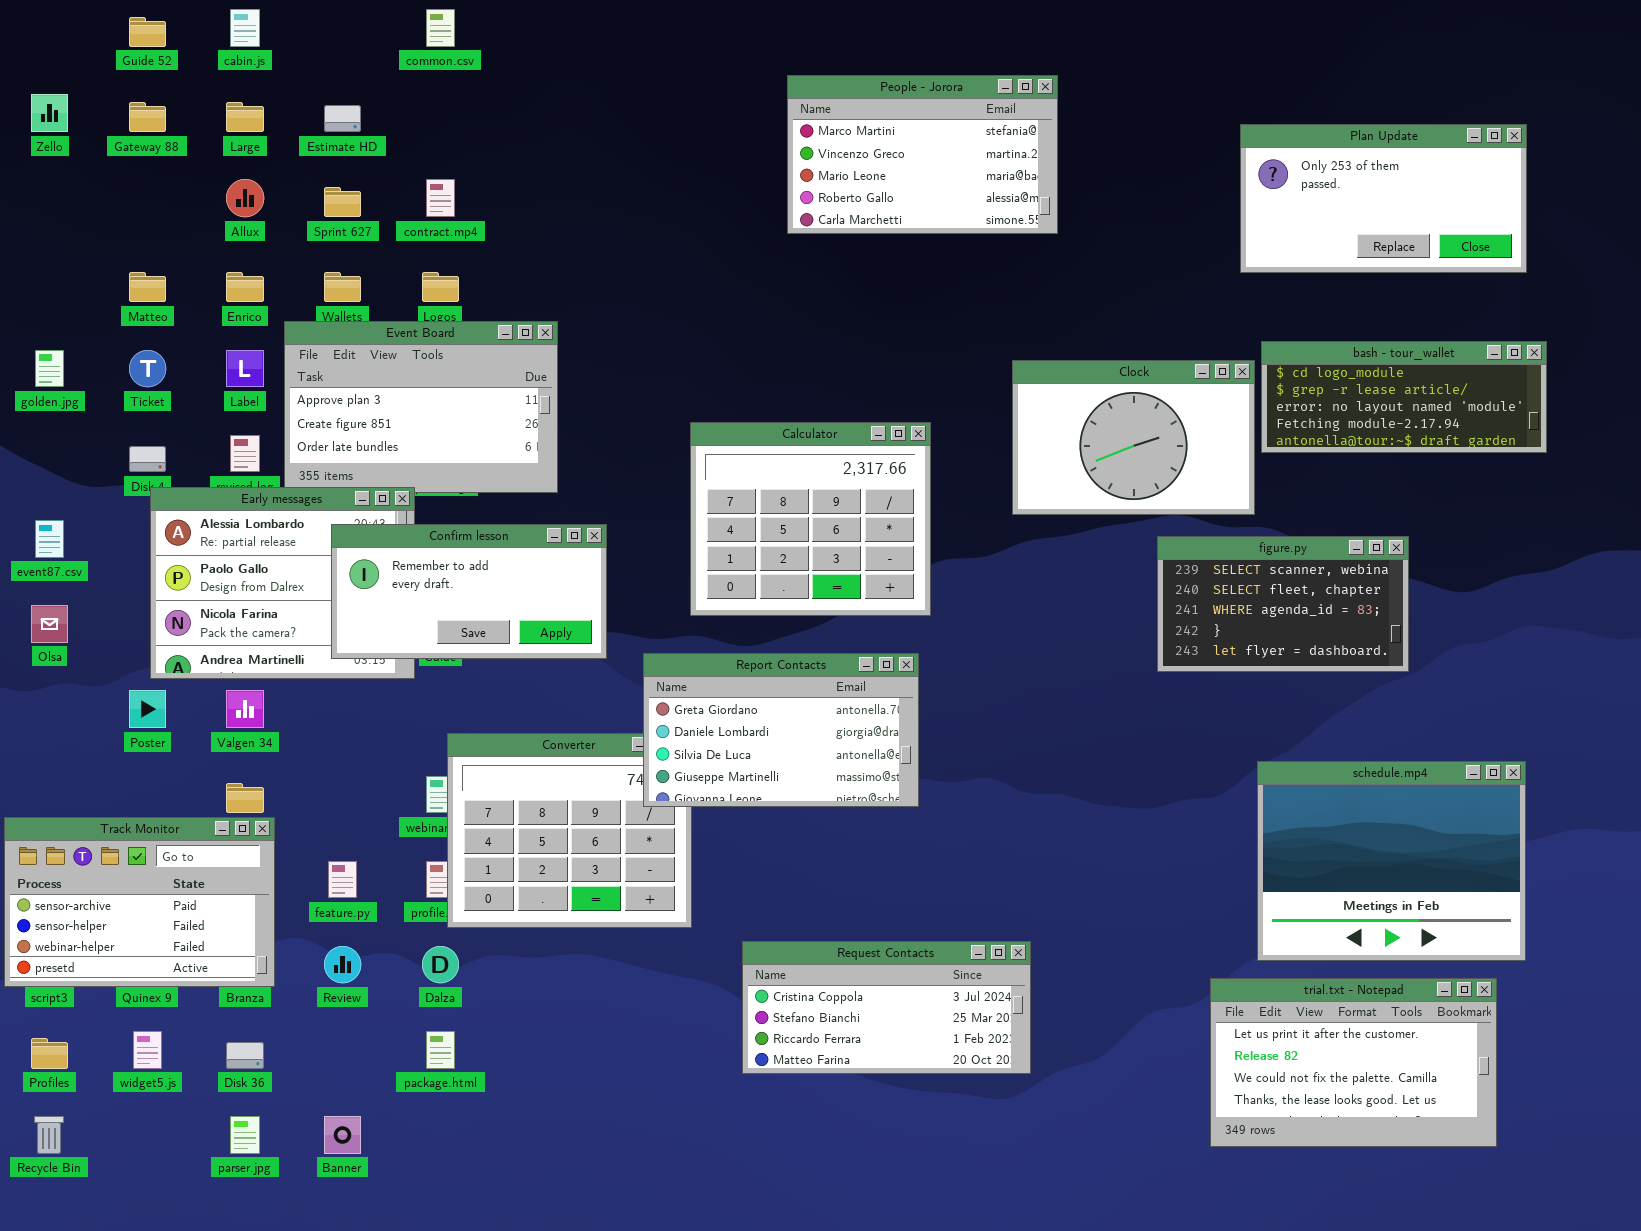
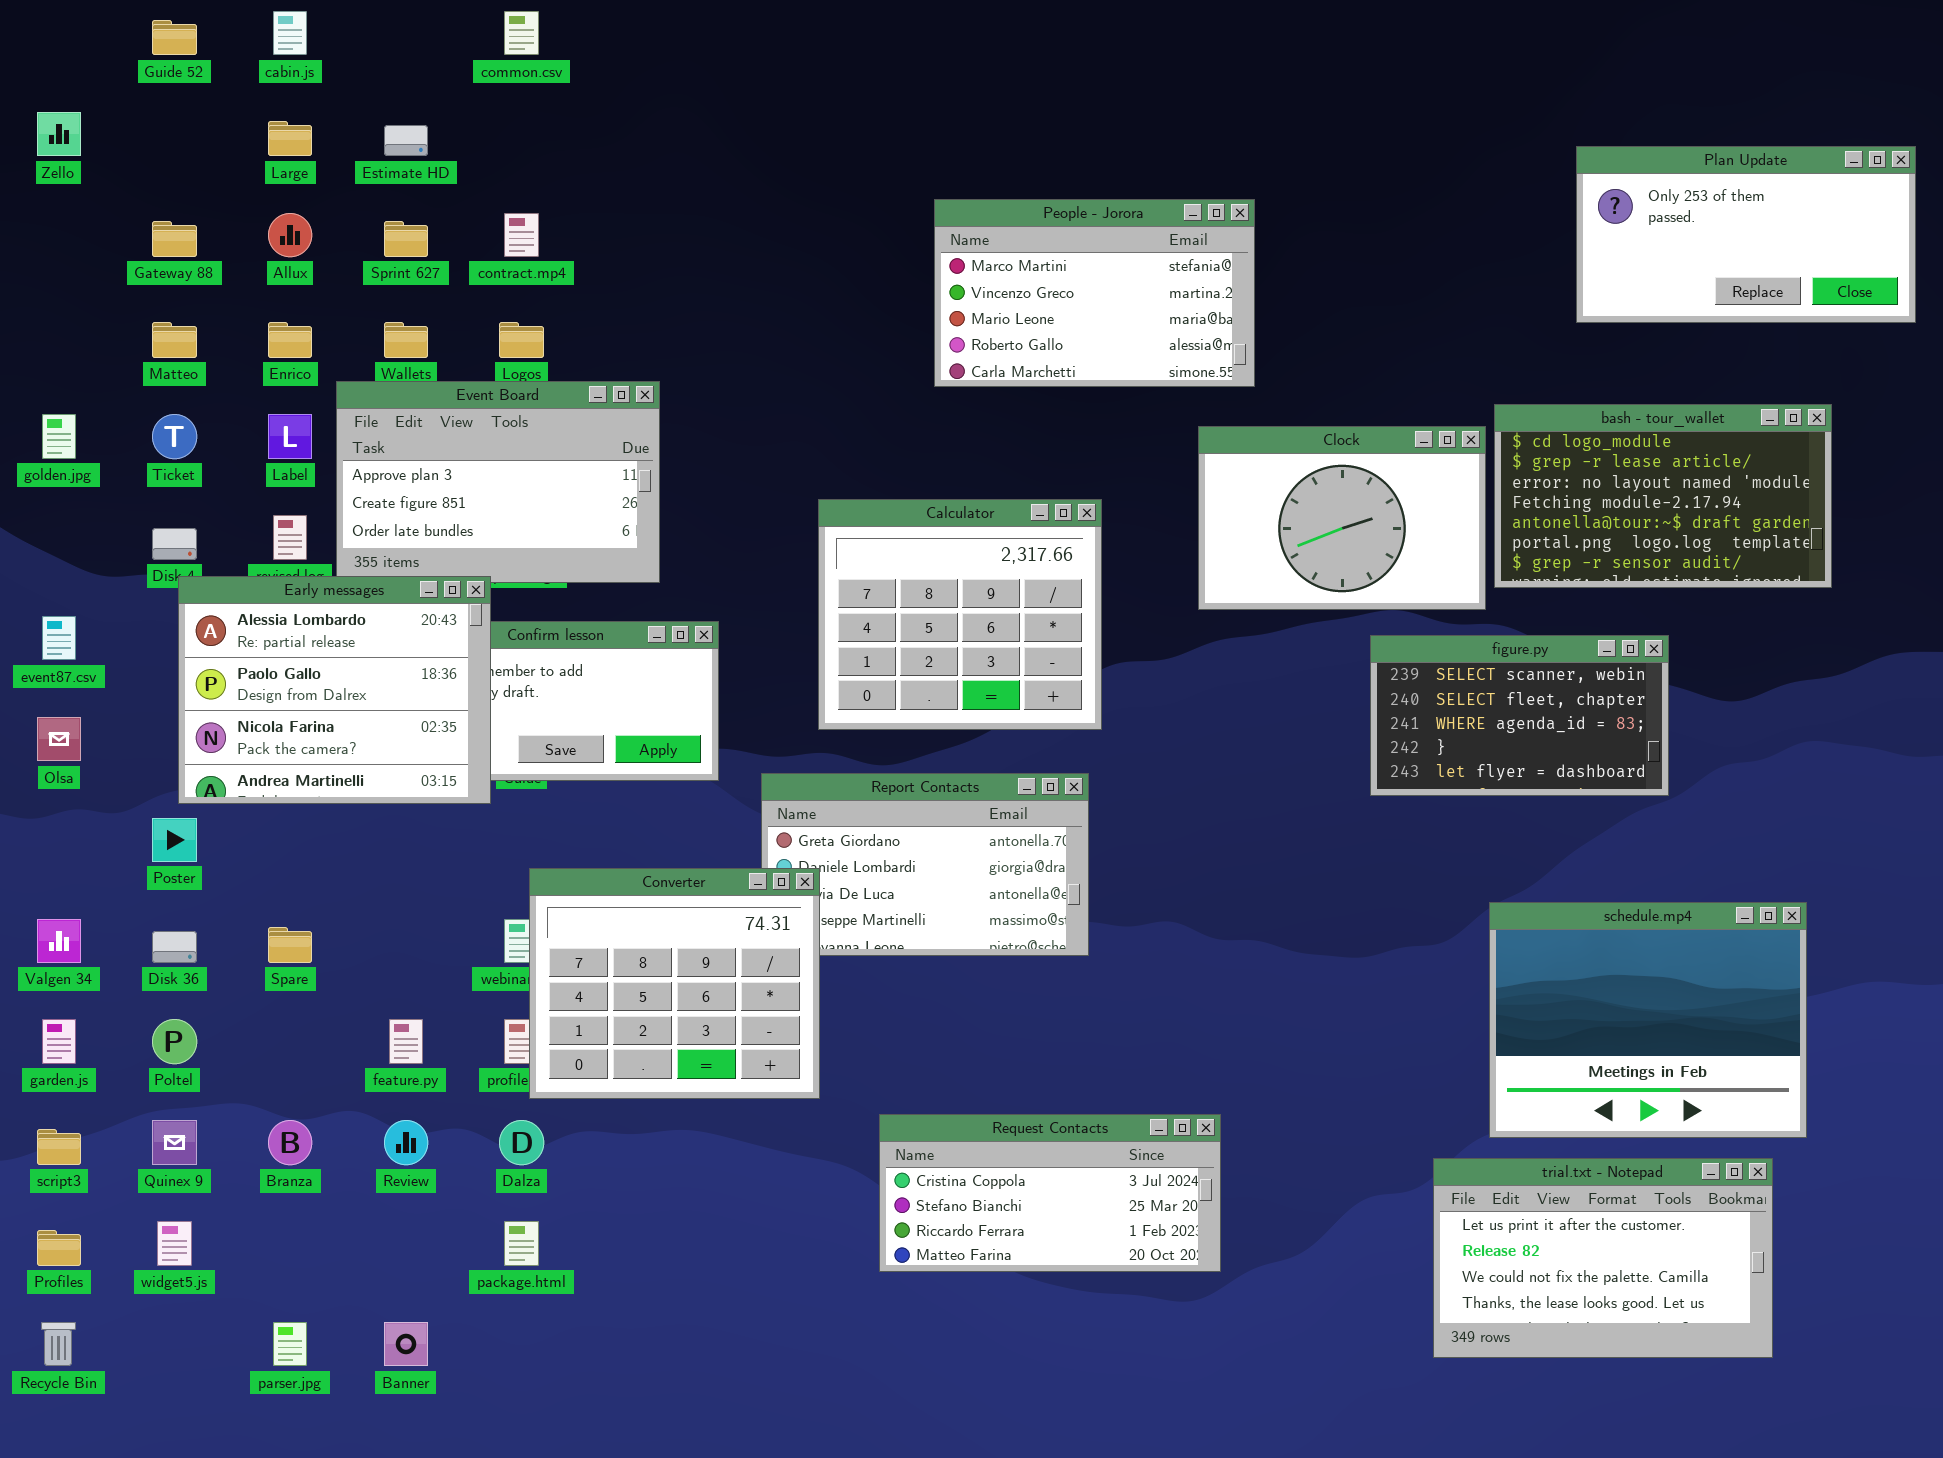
People - Jorora: [787,75,1058,234] -> [934,199,1255,387], moved
Gateway 88: [129,102,166,132] -> [152,221,197,257], moved
Plan Update: [1240,124,1527,273] -> [1576,146,1916,323], moved
bash - tour_wallet: [1261,341,1547,453] -> [1494,404,1832,588], resized
Early messages: [150,487,415,679] -> [178,576,491,804], raised
Valgen 34: [226,690,264,728] -> [37,919,81,963], moved
Converter: [447,733,692,928] -> [529,868,820,1099], raised
Track Monitor: [4,817,275,987] -> none, closed
Disk 36: [226,1042,264,1069] -> [152,931,197,963], moved

